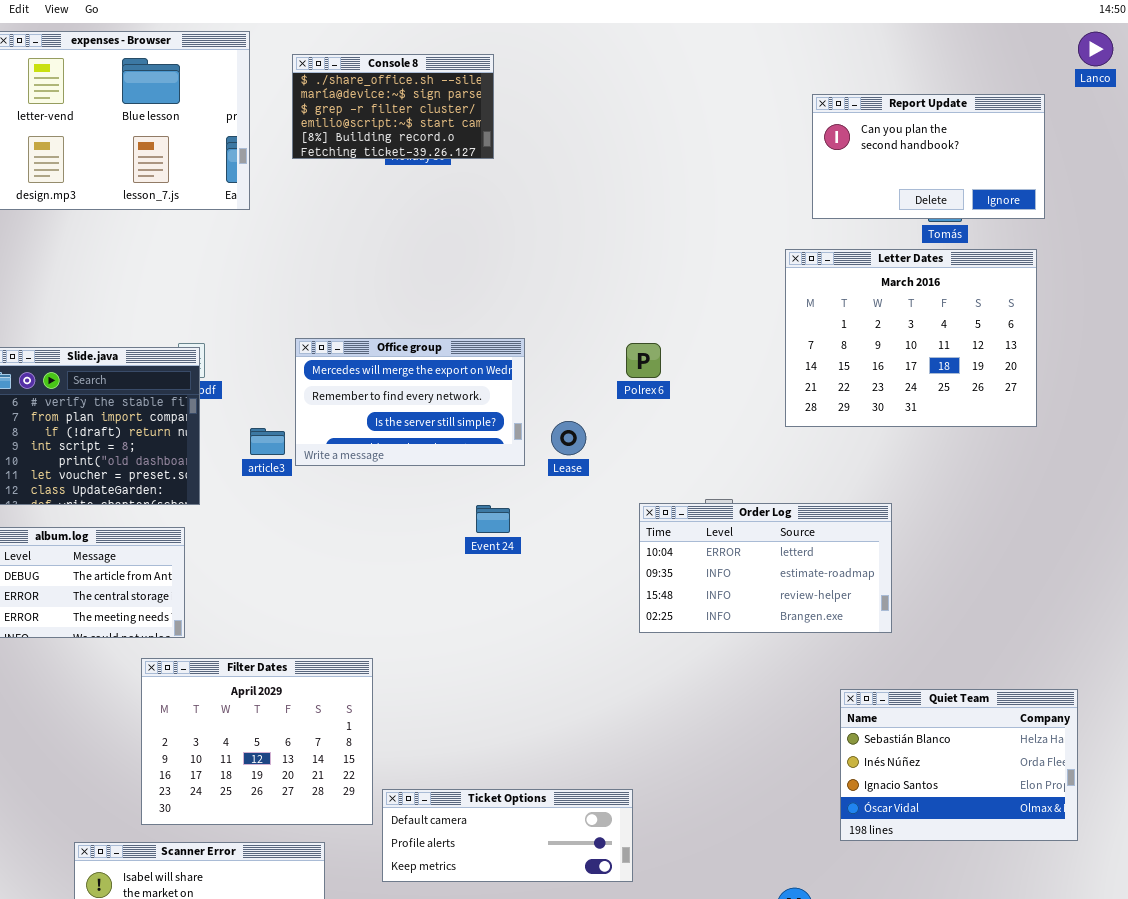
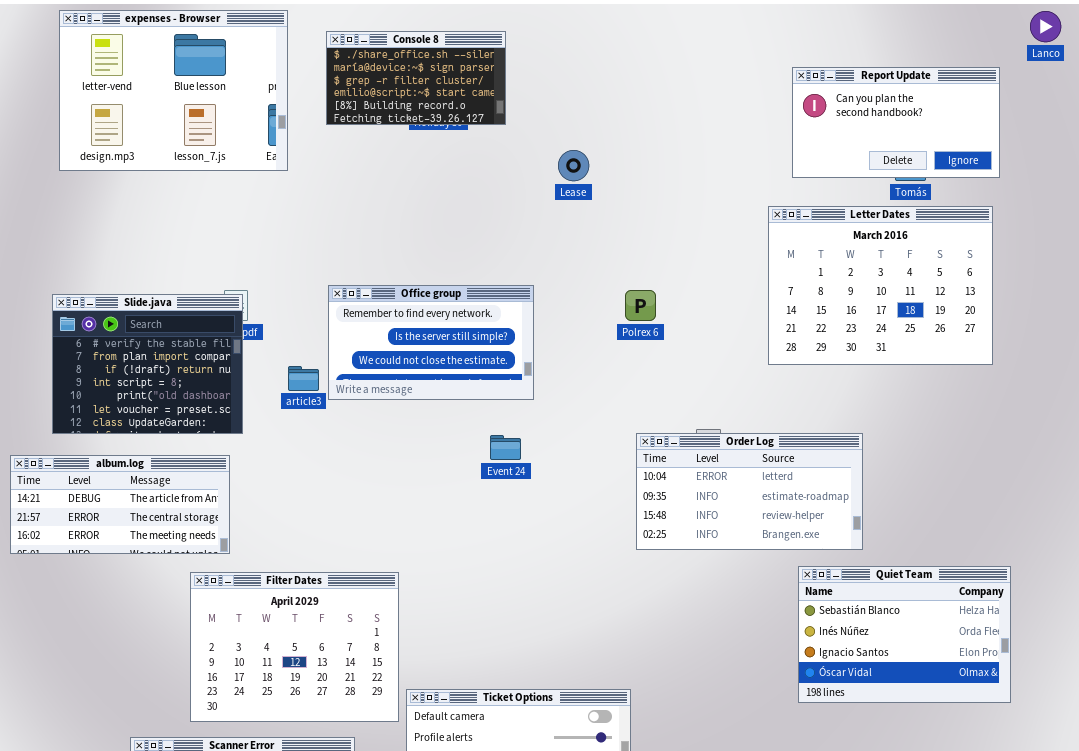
Office group: [295,338,525,466] -> [328,285,534,400], scrolled down 1 row
Lease: [551,421,586,455] -> [558,150,589,181], moved
Quiet Team: [840,689,1078,841] -> [798,566,1011,703], moved

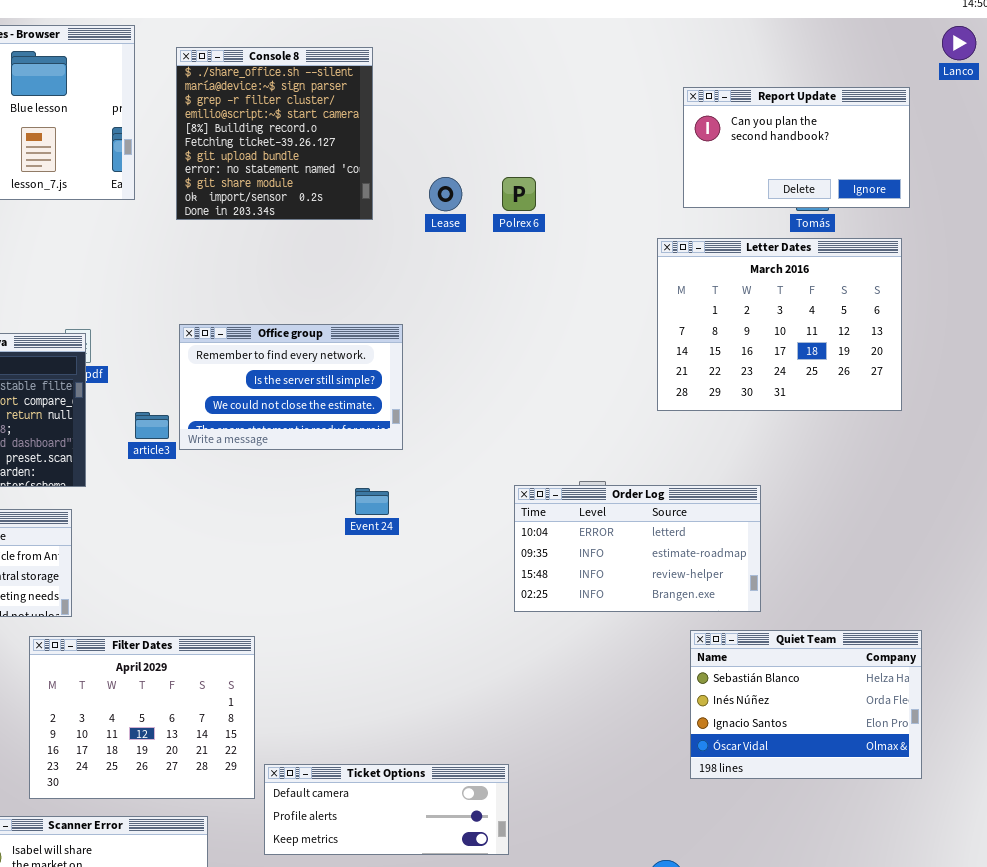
Console 8: [326,31,506,125] -> [176,47,373,220], resized
Polrex 6: [625,290,656,321] -> [502,177,536,211], moved

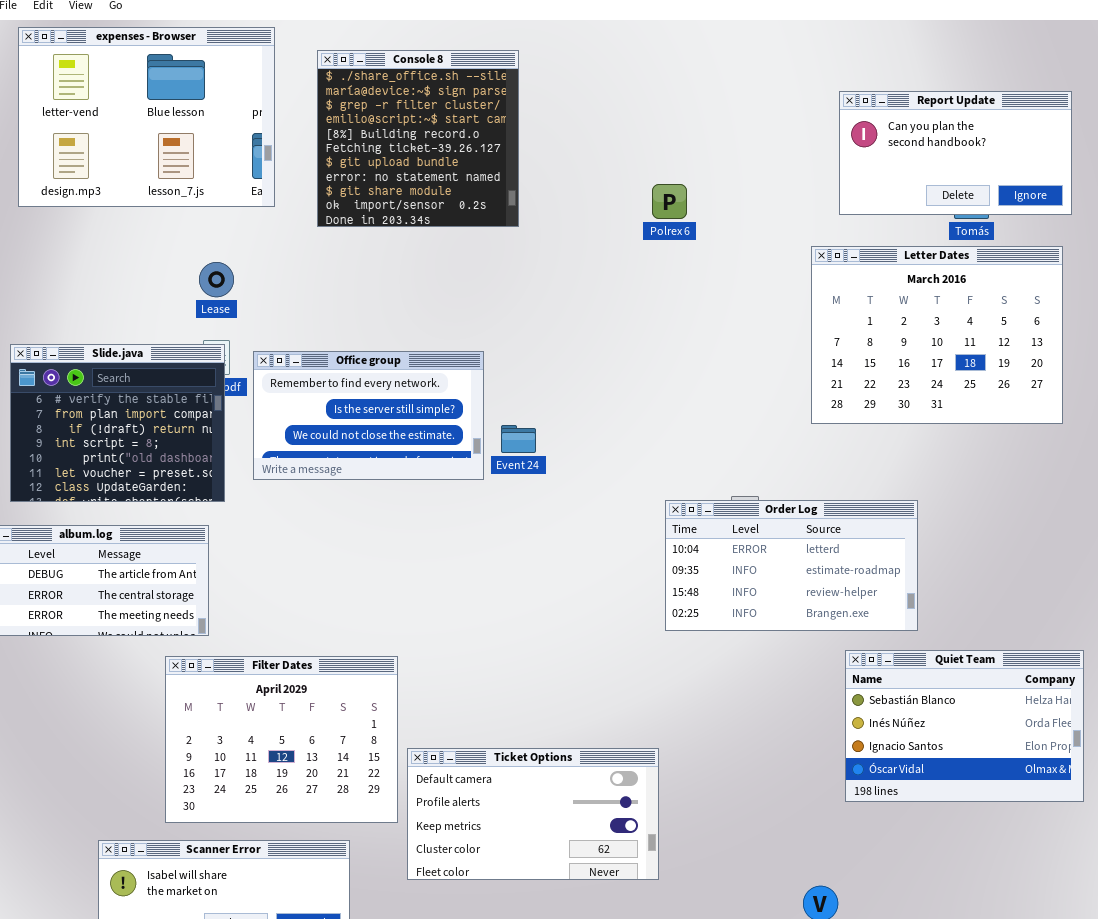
Lease: [429,177,462,211] -> [199,262,234,297], moved
Office group: [179,324,403,450] -> [253,351,484,480], moved
Event 24: [355,488,389,515] -> [501,425,536,453], moved
Ticket Options: [264,764,509,855] -> [407,748,659,880], resized

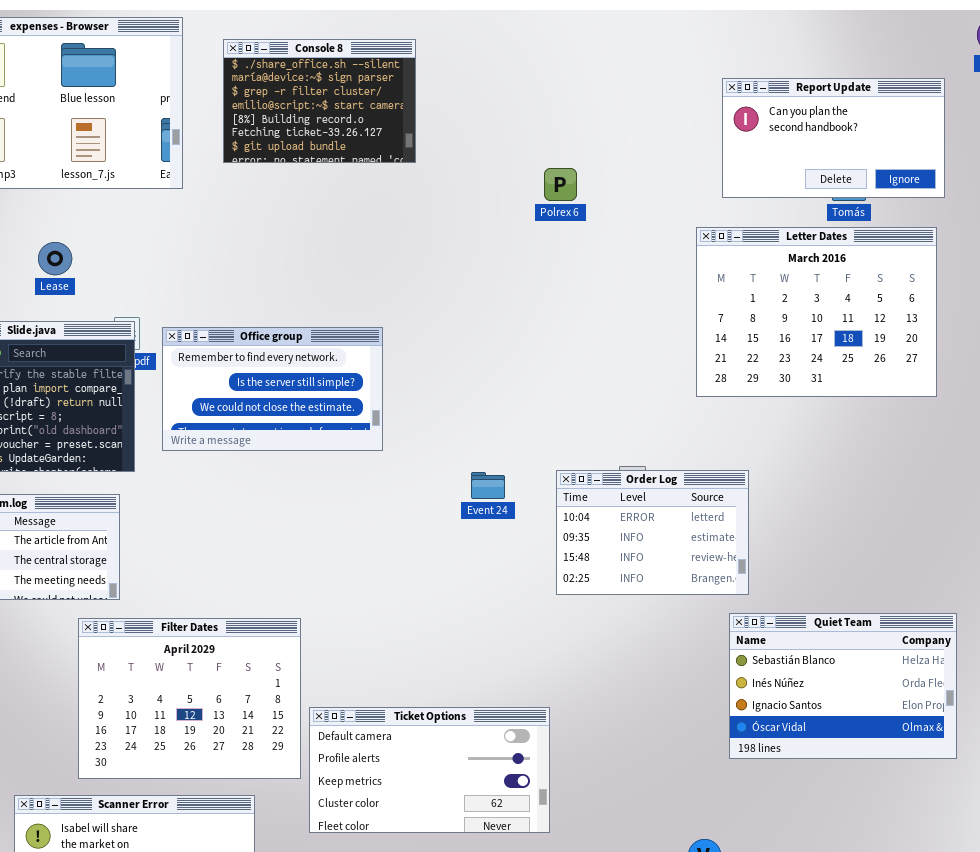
Console 8: [317,50,519,227] -> [223,39,416,163], resized
Lease: [199,262,234,297] -> [38,242,72,275], moved
Event 24: [501,425,536,453] -> [471,472,505,499], moved
Order Log: [665,500,918,631] -> [556,470,749,595], resized

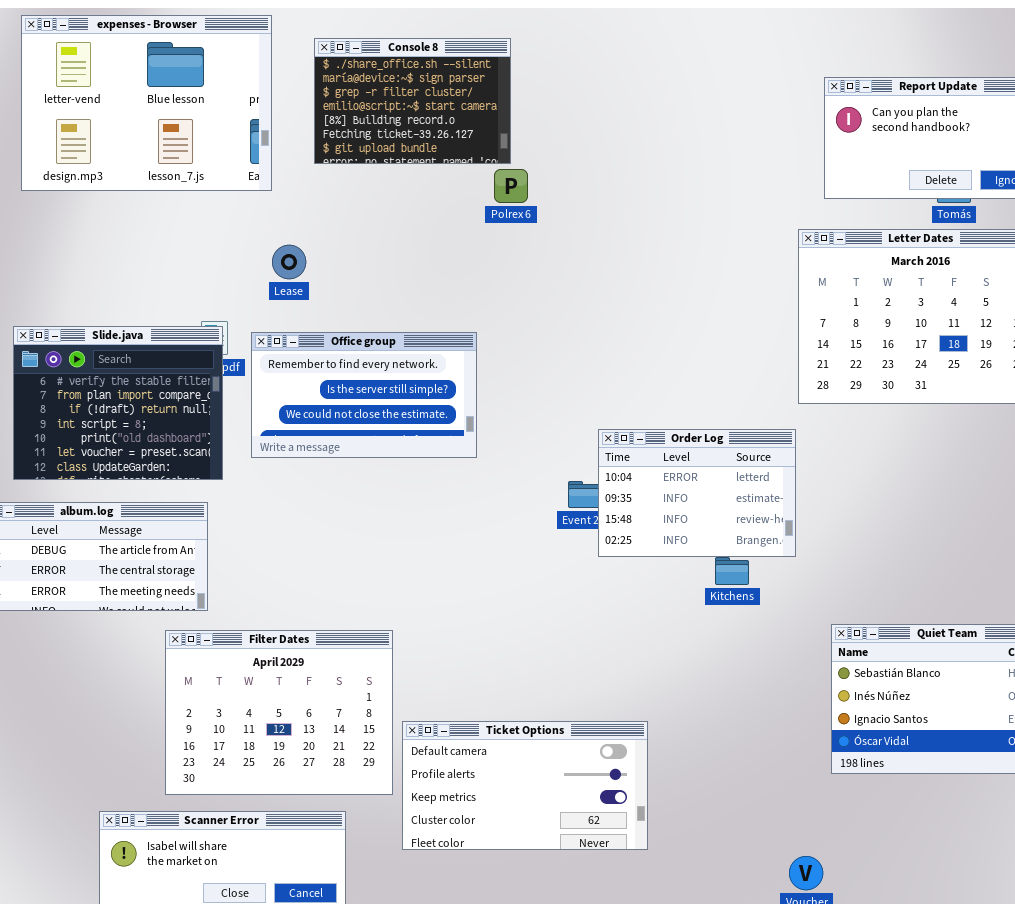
Polrex 6: [544,168,577,201] -> [494,169,528,203], moved
Lease: [38,242,72,275] -> [272,245,306,279], moved
Order Log: [556,470,749,595] -> [598,429,796,557], moved

